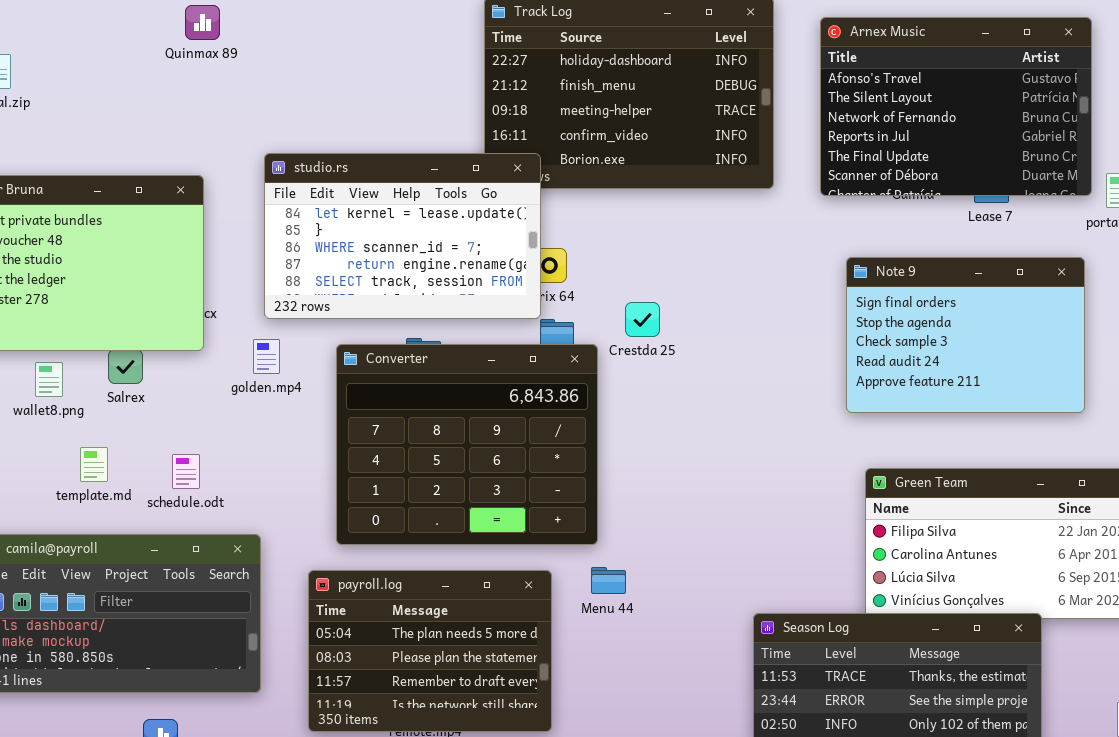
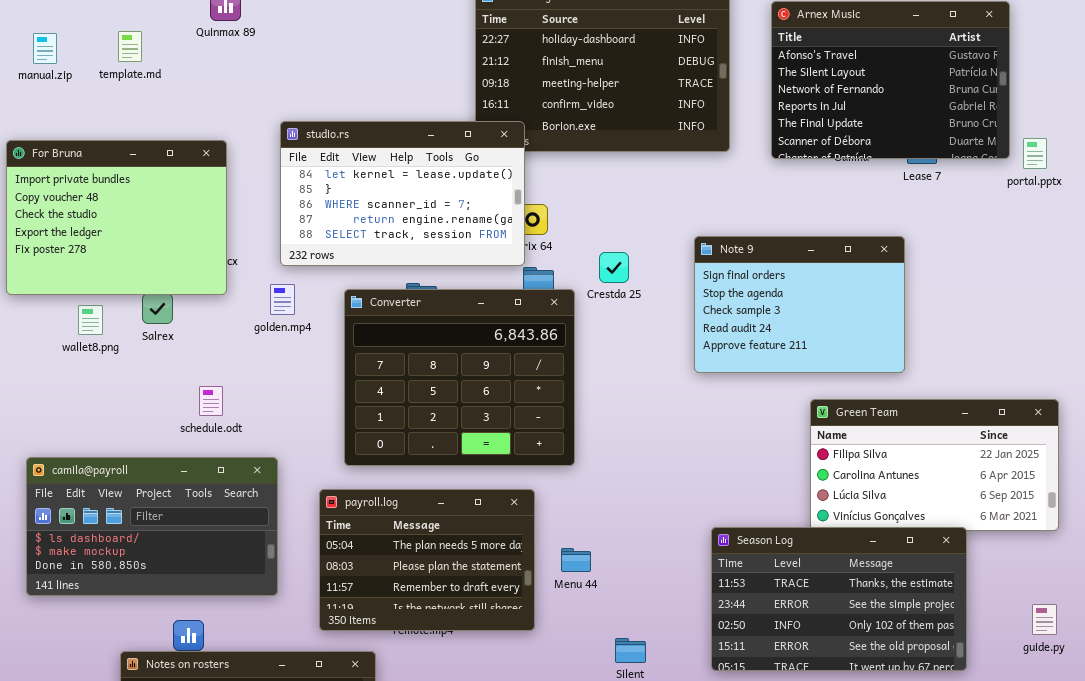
Note 9: [846,257,1085,413] -> [694,236,905,373], moved
template.md: [80,447,108,482] -> [118,31,142,62], moved
Menu 44: [591,567,626,594] -> [561,548,591,572], moved

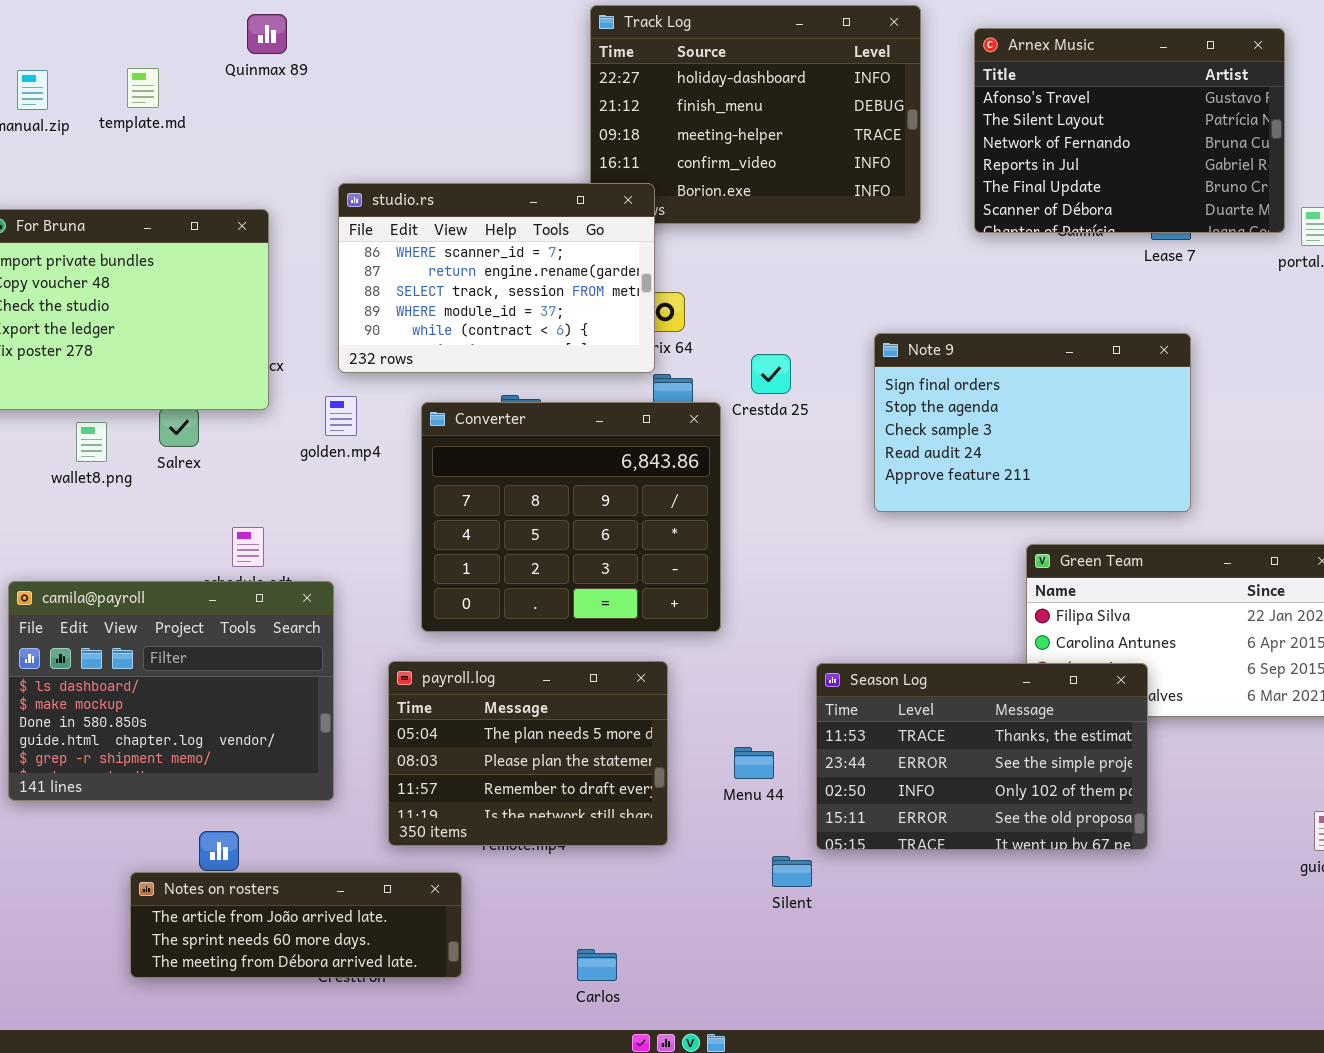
studio.rs: [280,121,525,266] -> [338,183,655,373], scrolled down 2 rows
Note 9: [694,236,905,373] -> [874,333,1191,512], resized
camila@payroll: [26,457,278,596] -> [8,581,334,801], resized
Season Log: [711,527,967,671] -> [816,663,1148,850], moved
Menu 44: [561,548,591,572] -> [734,747,774,779], moved

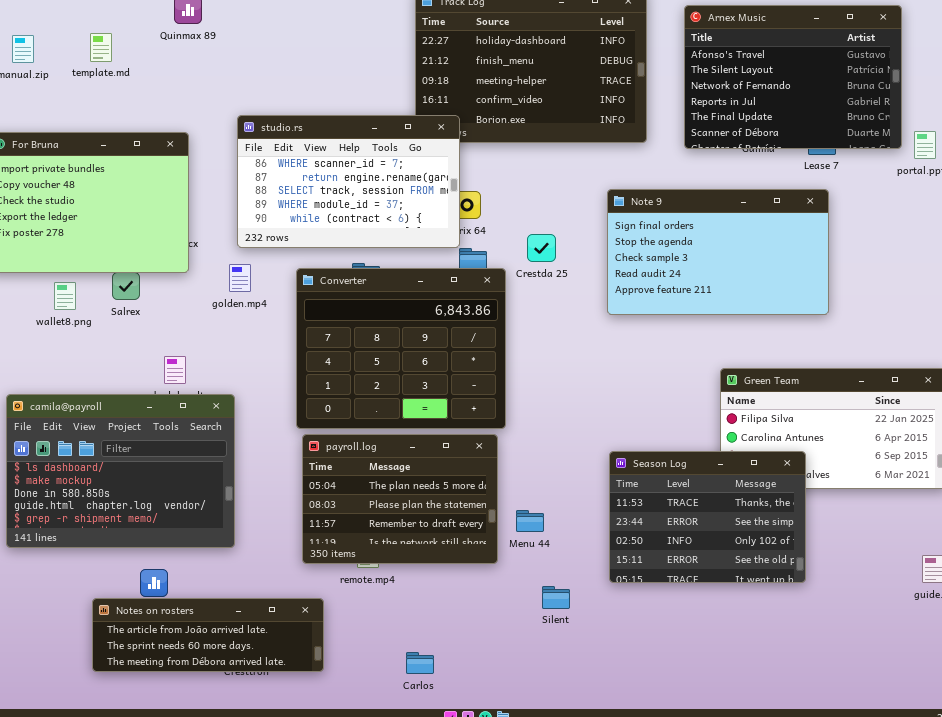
Note 9: [874,333,1191,512] -> [607,189,829,315], moved
payroll.log: [388,661,668,846] -> [302,434,498,564], moved
Season Log: [816,663,1148,850] -> [609,451,806,583], resized

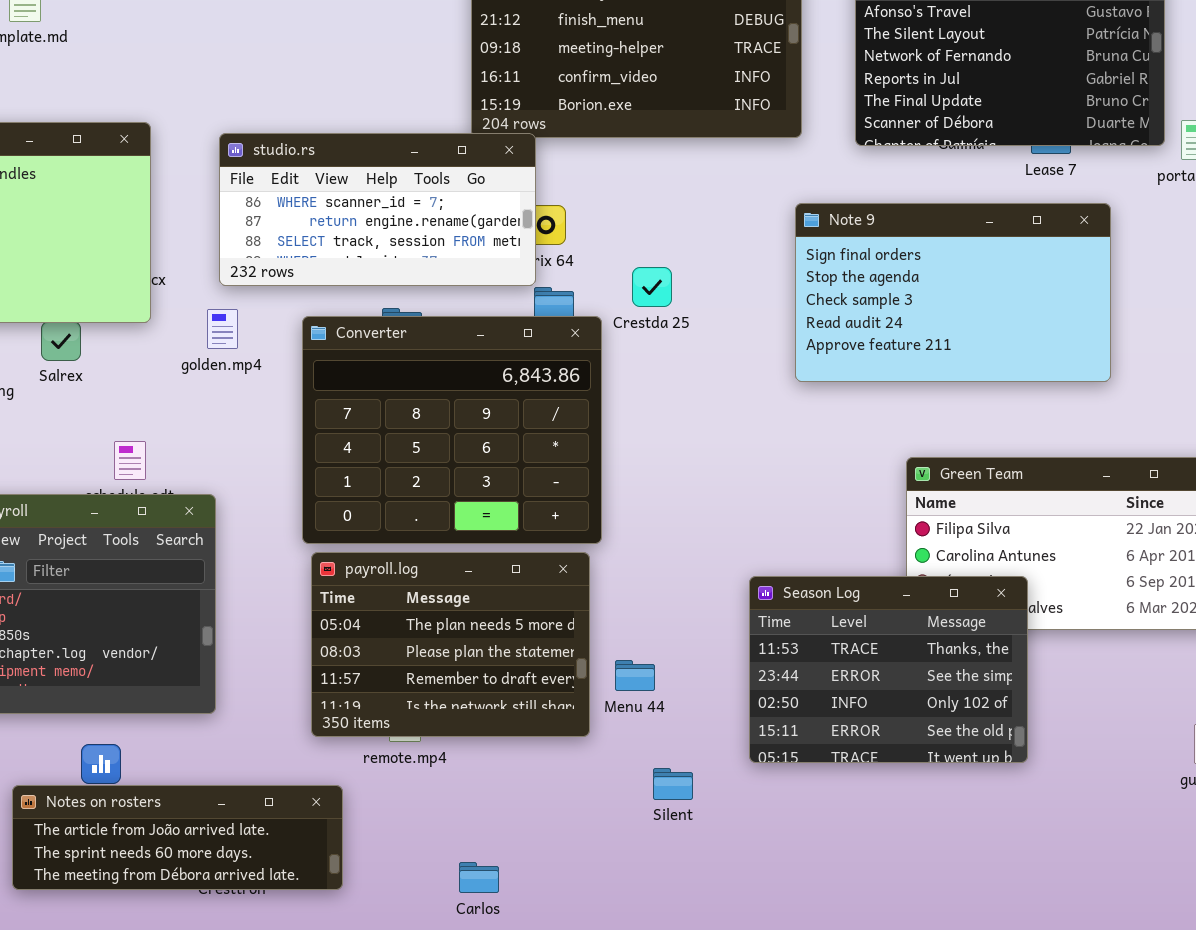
studio.rs: [237,115,460,248] -> [219,133,536,286], resized
Note 9: [607,189,829,315] -> [795,203,1111,382], moved

